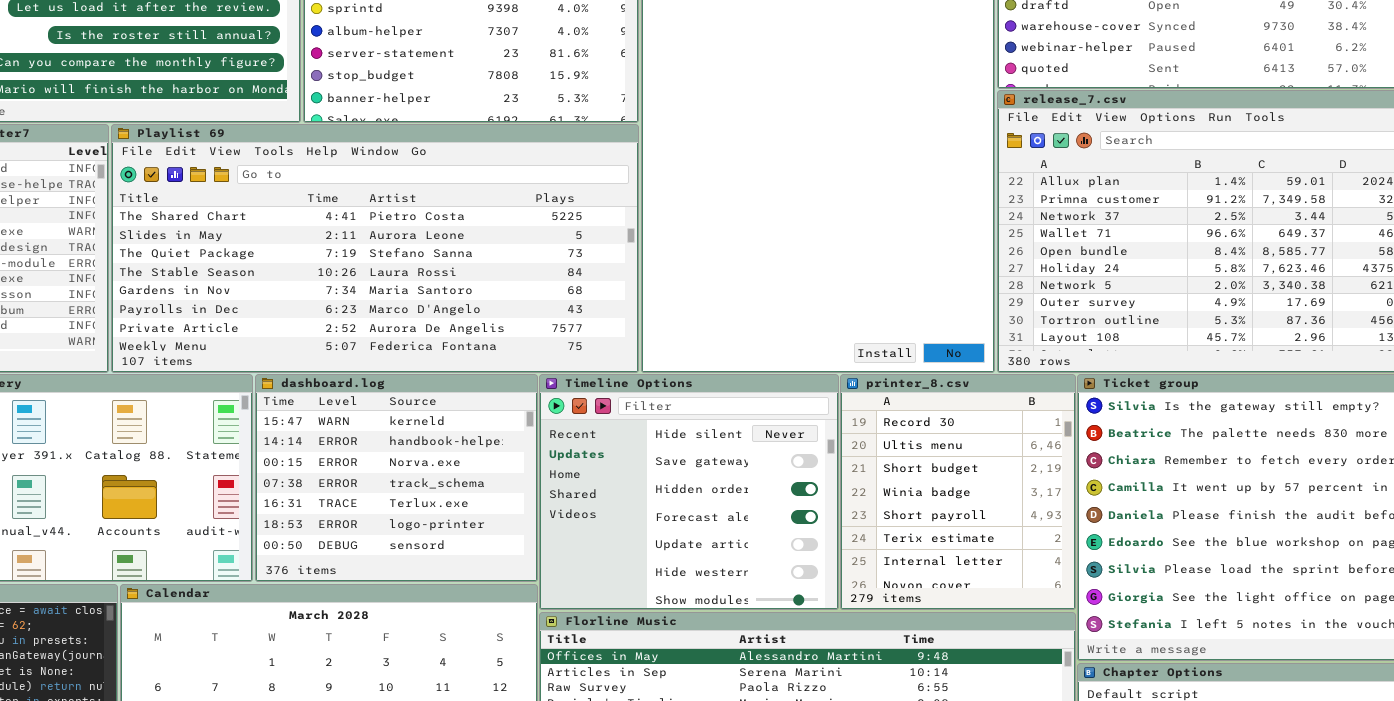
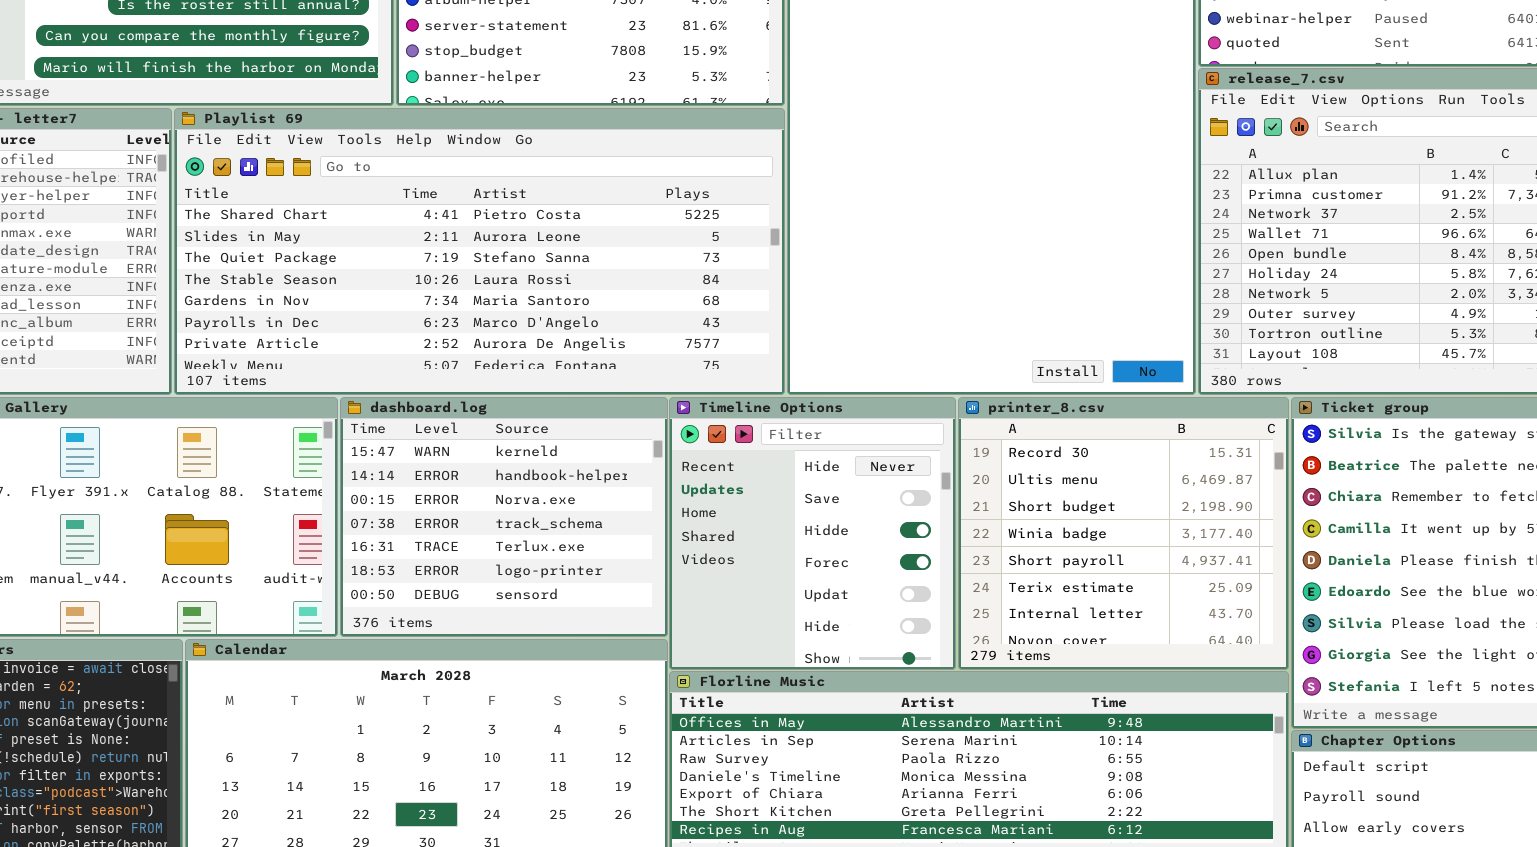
Timeline Options: [539,374,839,610] -> [669,397,956,670], resized
printer_8.csv: [840,374,1076,610] -> [958,397,1289,670], resized

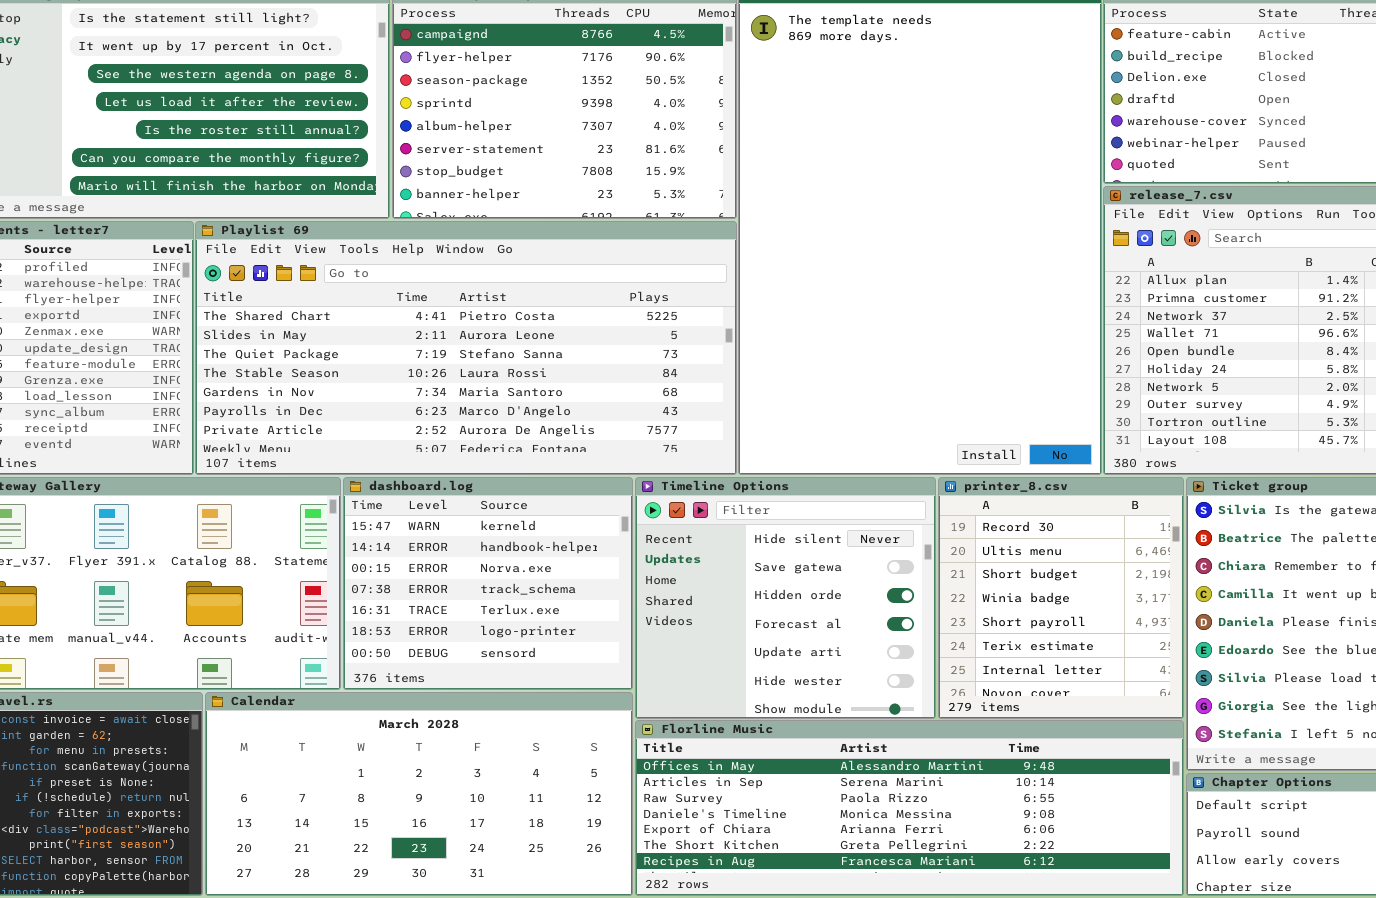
Timeline Options: [669,397,956,670] -> [635,477,936,719], resized
printer_8.csv: [958,397,1289,670] -> [938,477,1184,719], resized

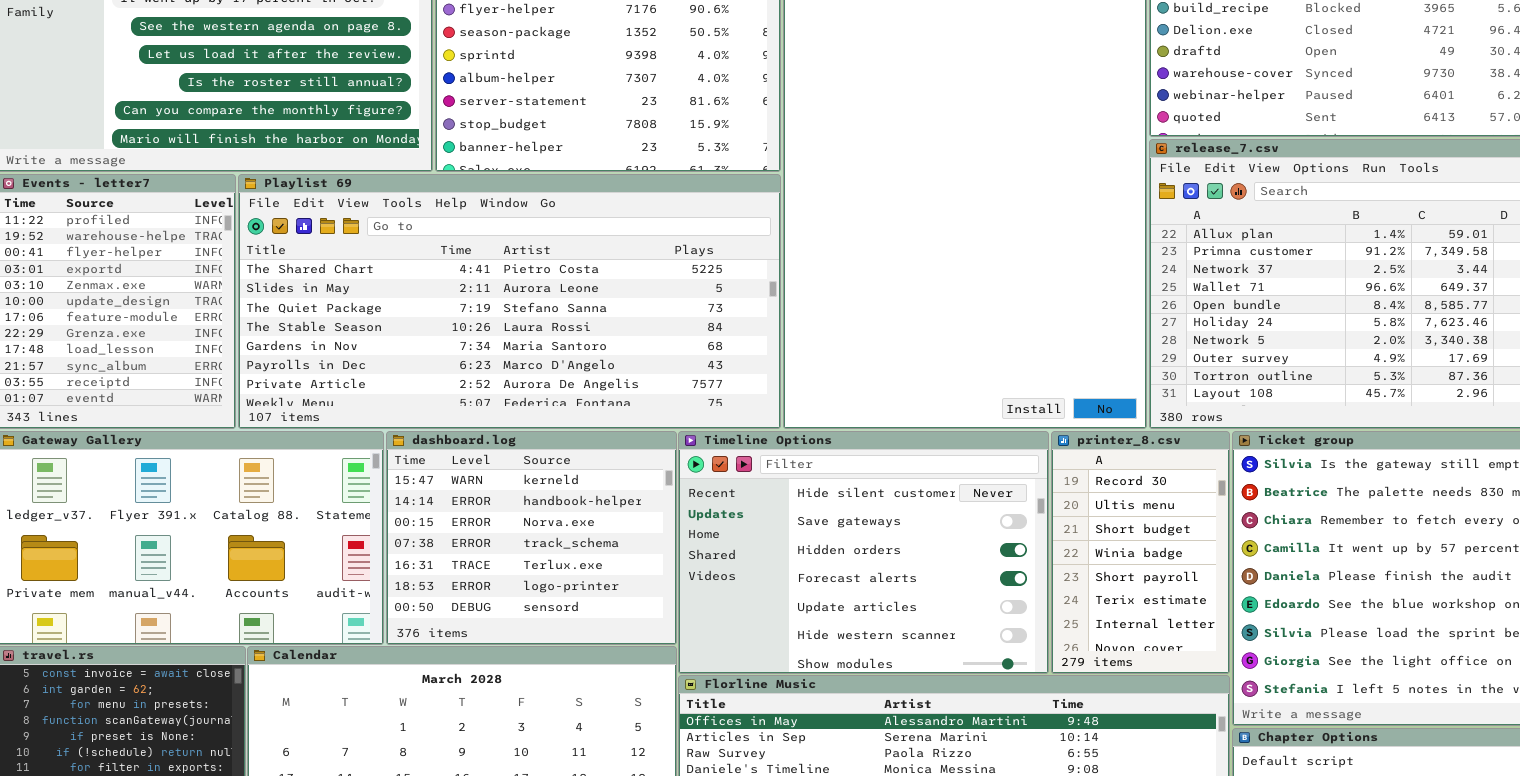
Timeline Options: [635,477,936,719] -> [678,431,1049,674], resized
printer_8.csv: [938,477,1184,719] -> [1051,431,1230,674], resized

